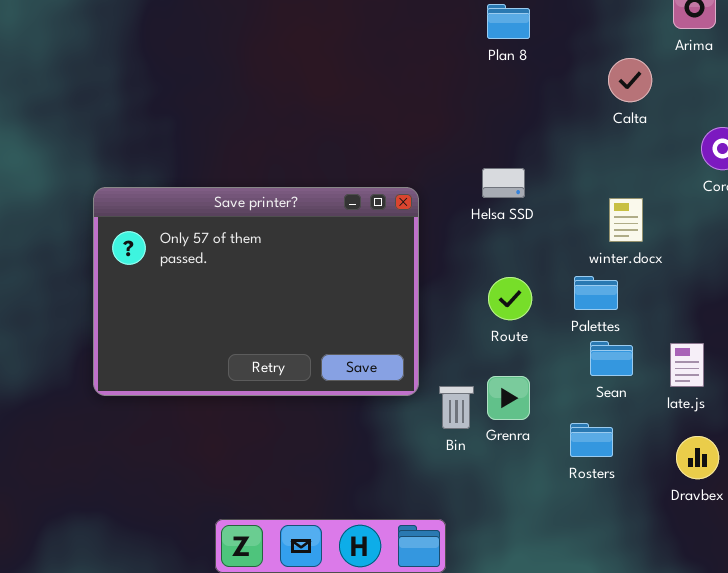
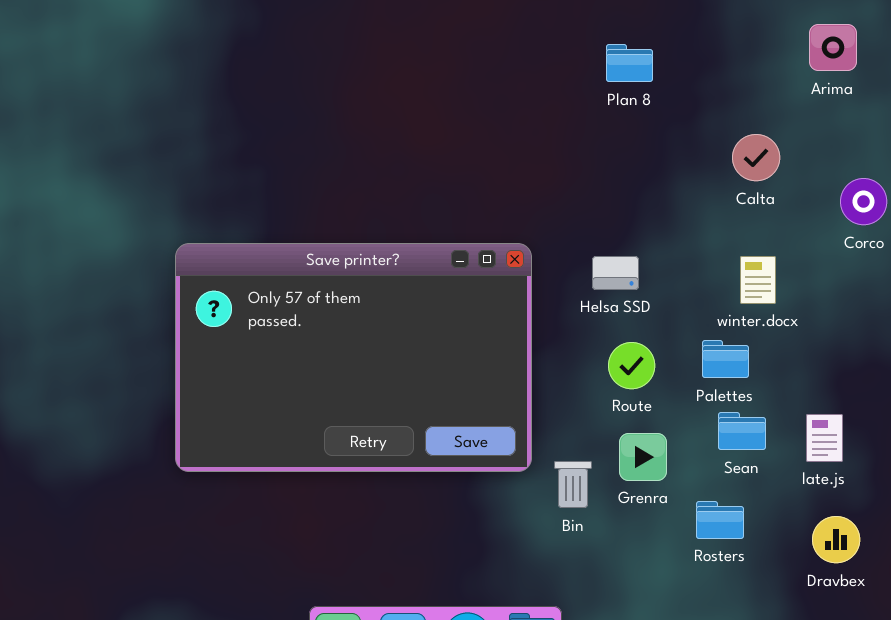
Calta: [608,58,652,102] -> [732,134,780,181], moved
Helsa SSD: [482,168,525,198] -> [592,256,639,290], moved
Grenra: [487,376,530,420] -> [619,433,667,481], moved

